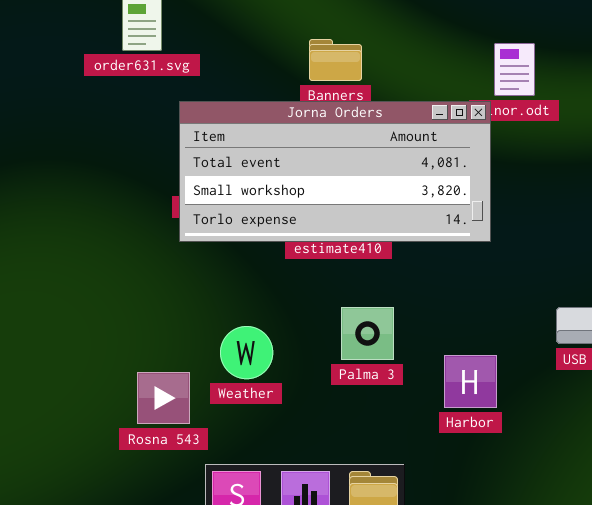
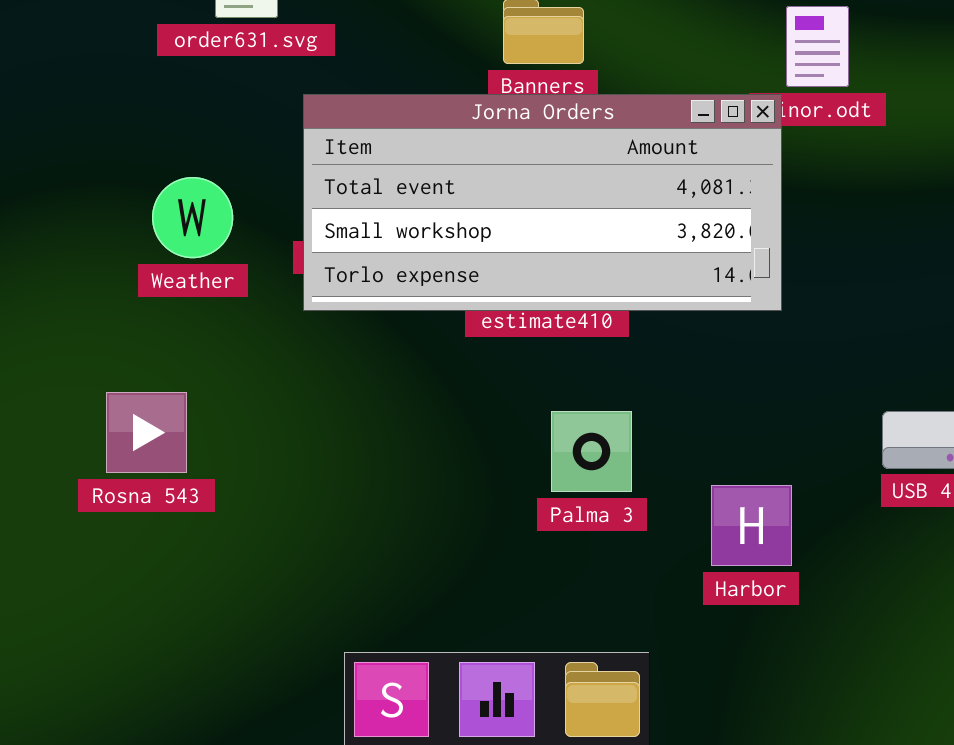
Weather: [220,326,273,379] -> [152,177,233,258], moved
Rosna 543: [137,372,190,424] -> [106,392,187,473], moved

